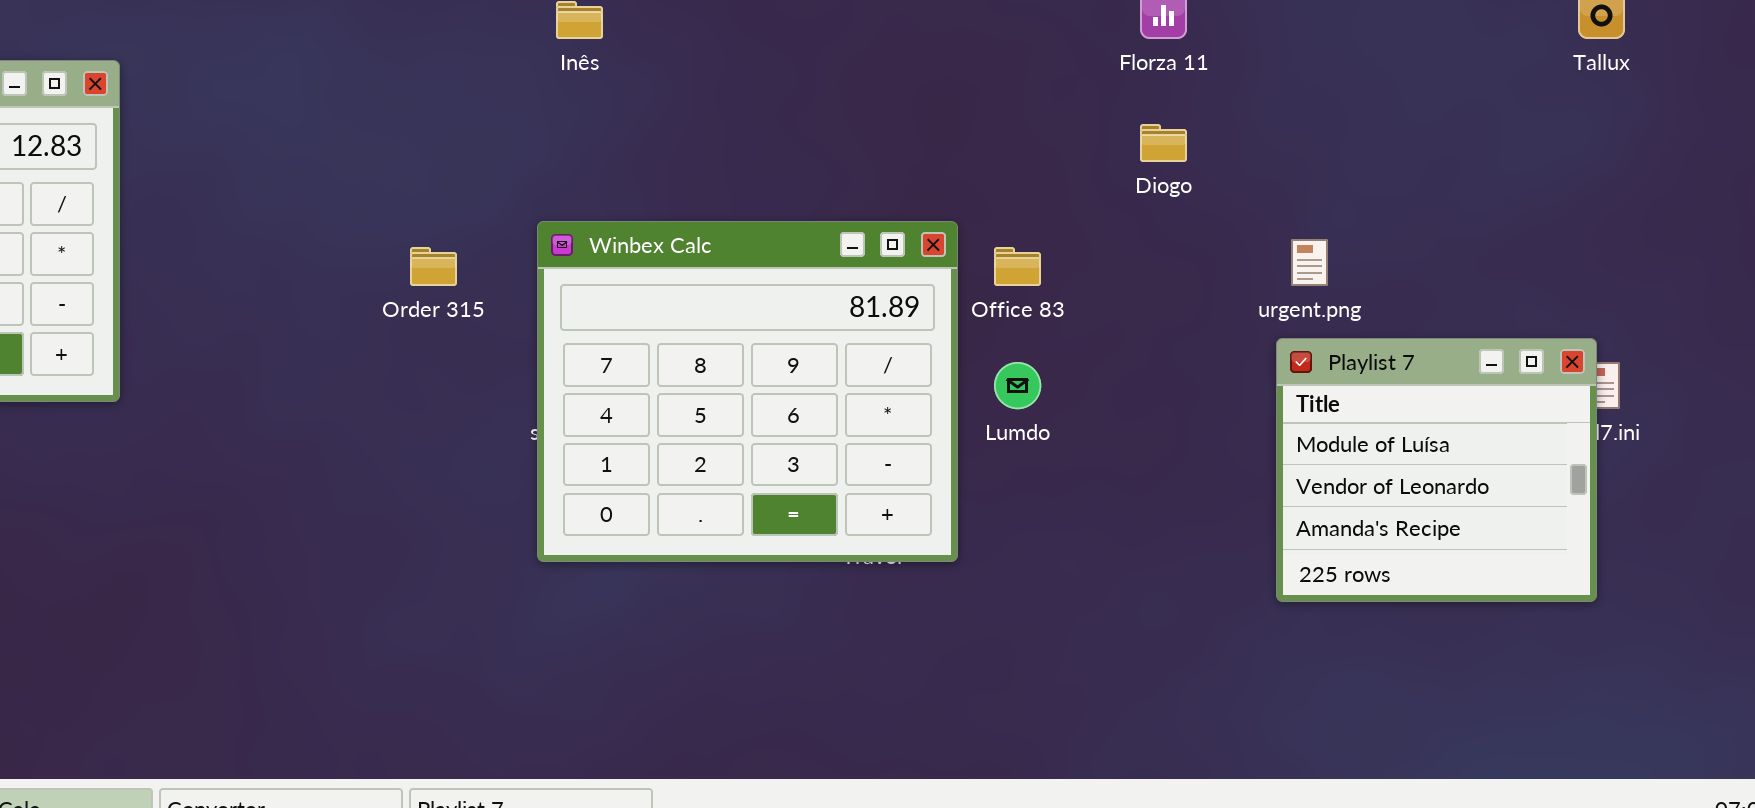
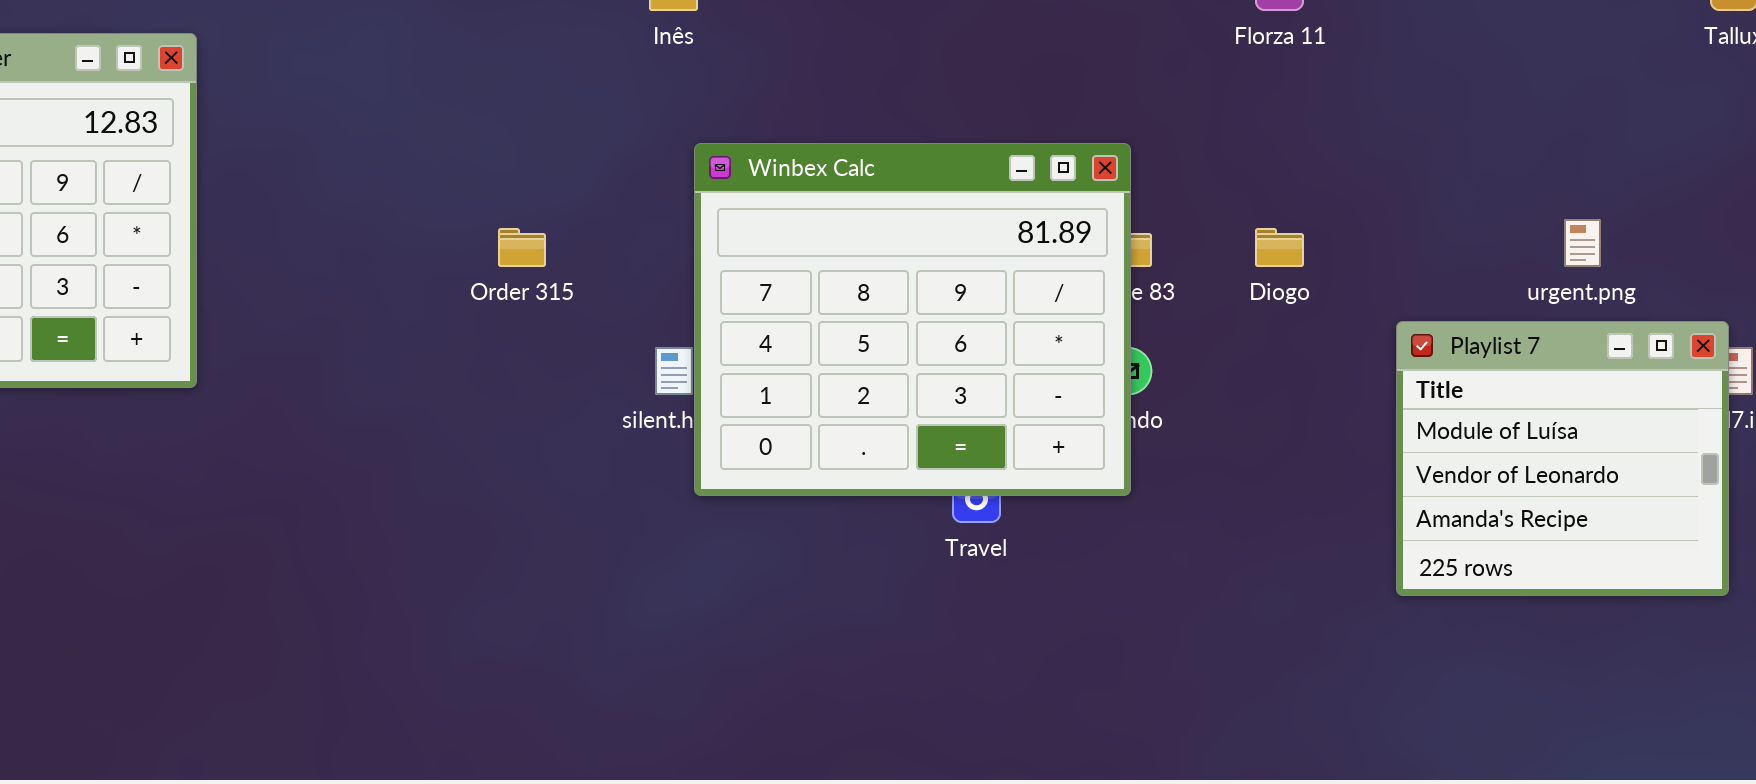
Diogo: [1140,124,1187,162] -> [1255,228,1304,267], moved
Winbex Calc: [537,221,958,562] -> [694,143,1131,496], moved
urgent.png: [1291,239,1328,286] -> [1564,219,1601,267], moved

